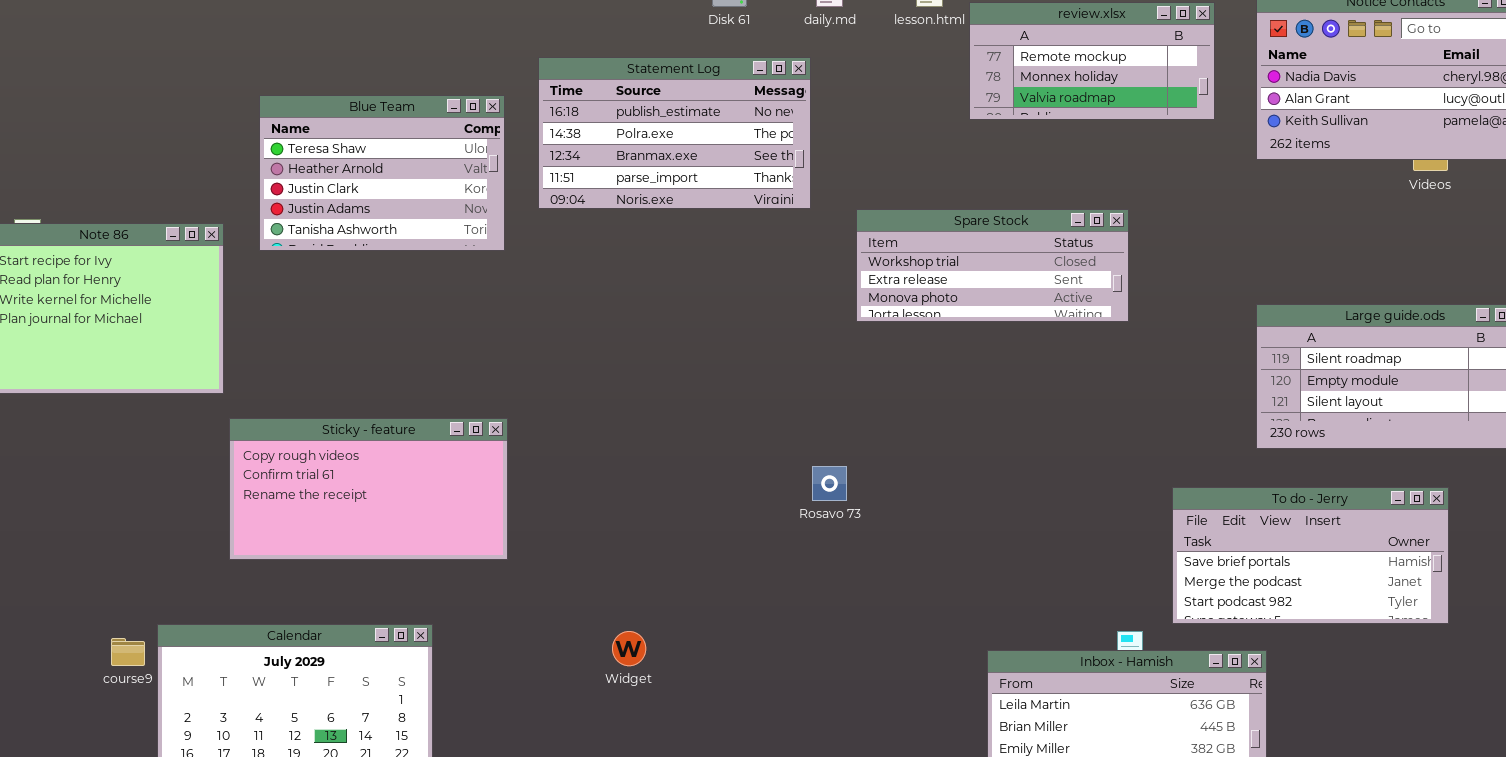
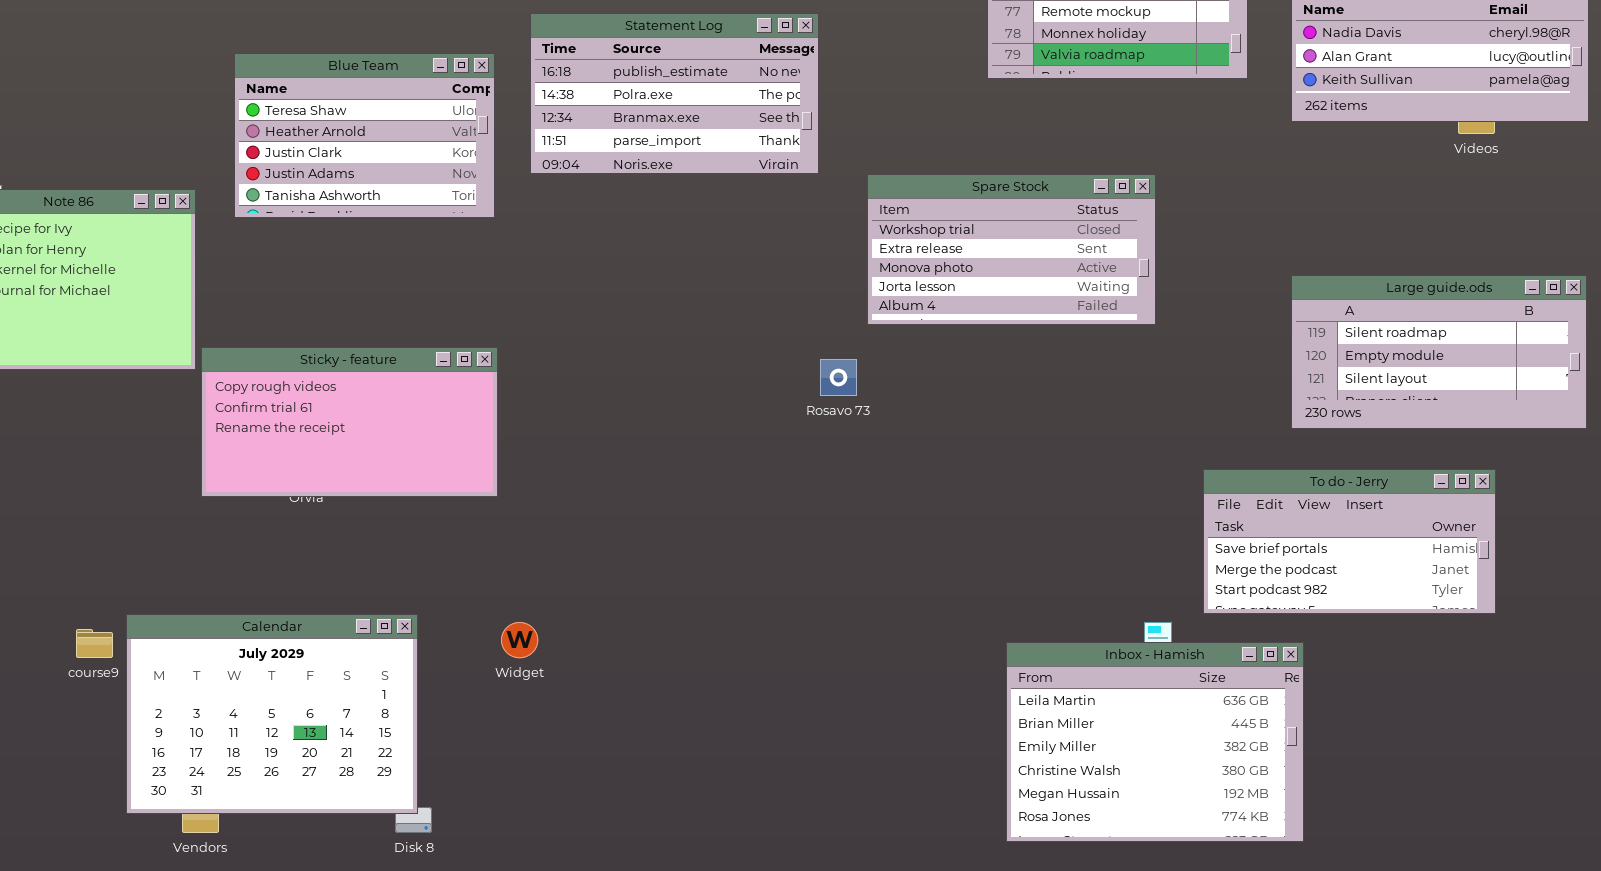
Spare Stock: [856,209,1129,322] -> [867,174,1156,325], resized
Sticky - feature: [229,418,508,560] -> [201,347,498,497], moved
Rosavo 73: [812,466,847,501] -> [820,359,857,396], moved
Widget: [612,631,646,666] -> [501,622,538,658], moved

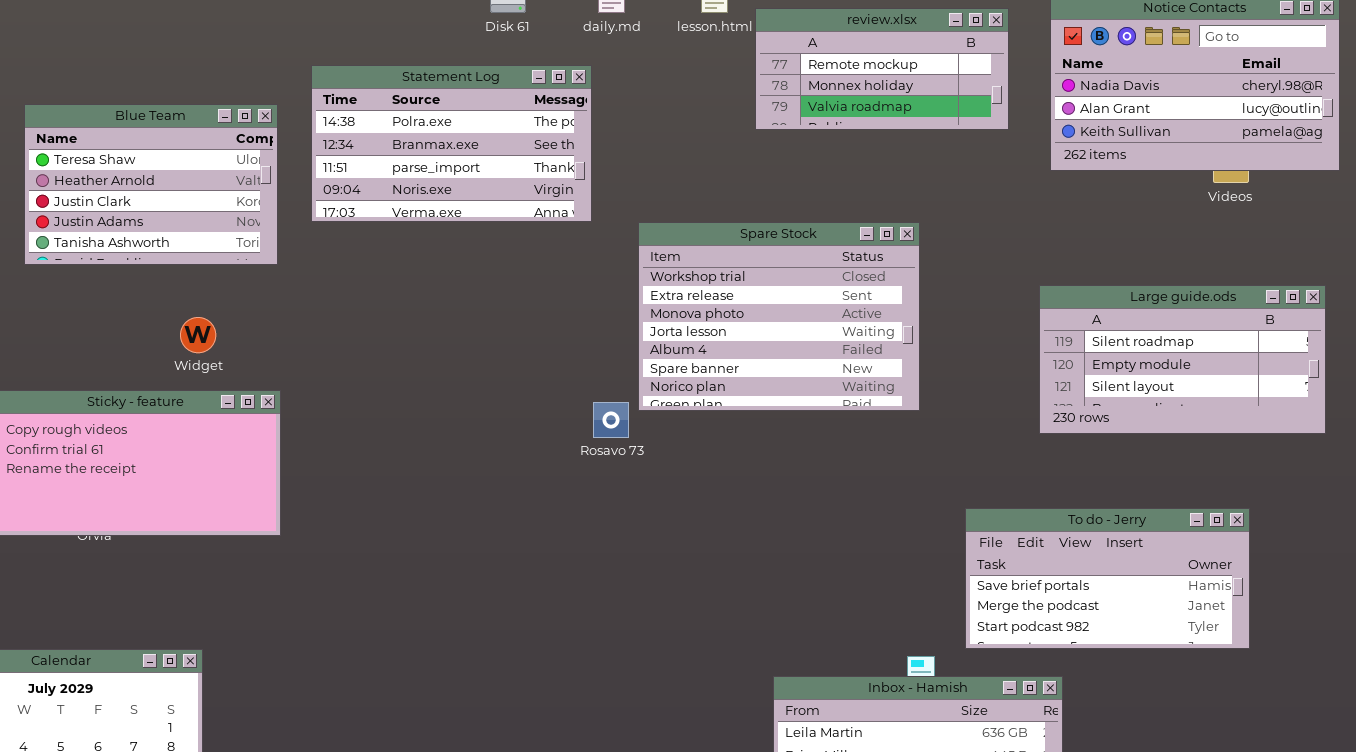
Statement Log: [530,13,819,174] -> [311,65,592,222], scrolled down 1 row
Spare Stock: [867,174,1156,325] -> [638,222,920,411], resized
Large guide.ods: [1291,275,1587,429] -> [1039,285,1326,434], moved
Widget: [501,622,538,658] -> [180,317,216,353], moved

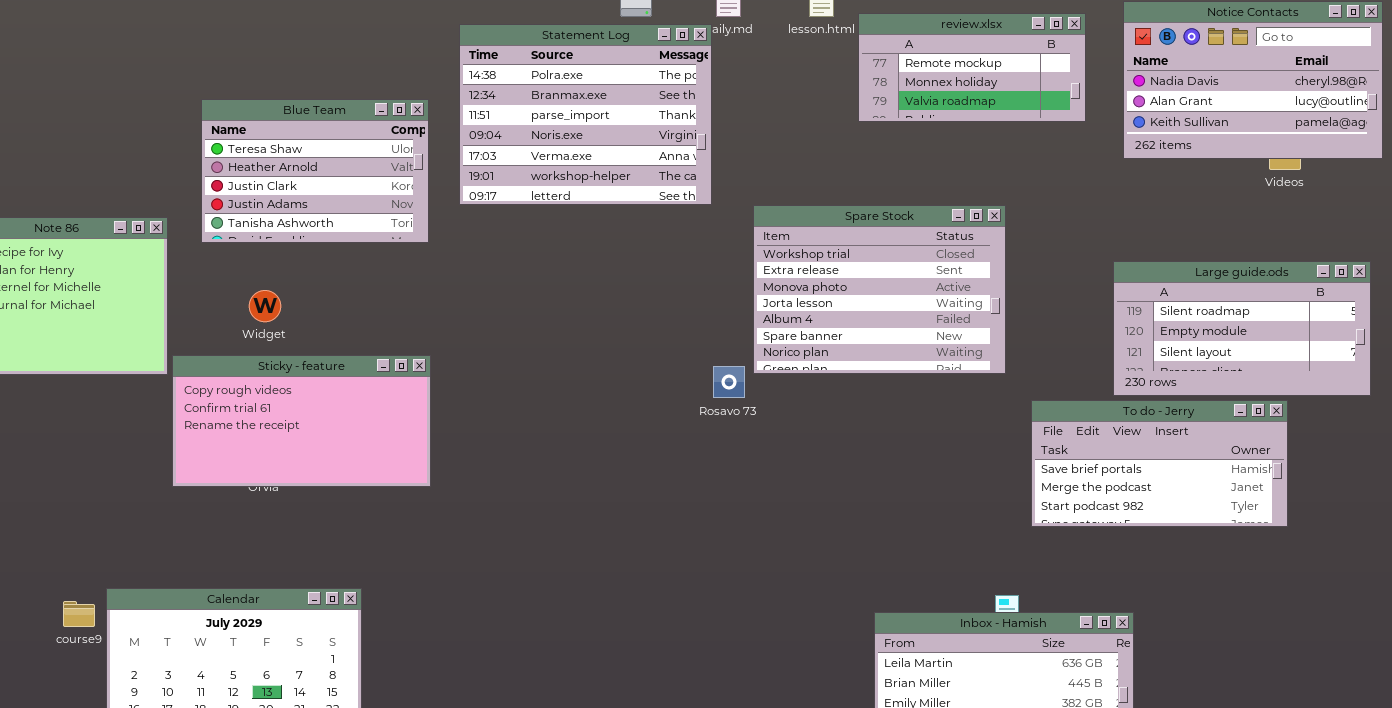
Statement Log: [311,65,592,222] -> [459,24,712,205], resized
Widget: [180,317,216,353] -> [249,290,281,322], moved
To do - Jerry: [965,508,1250,649] -> [1031,400,1288,527], moved

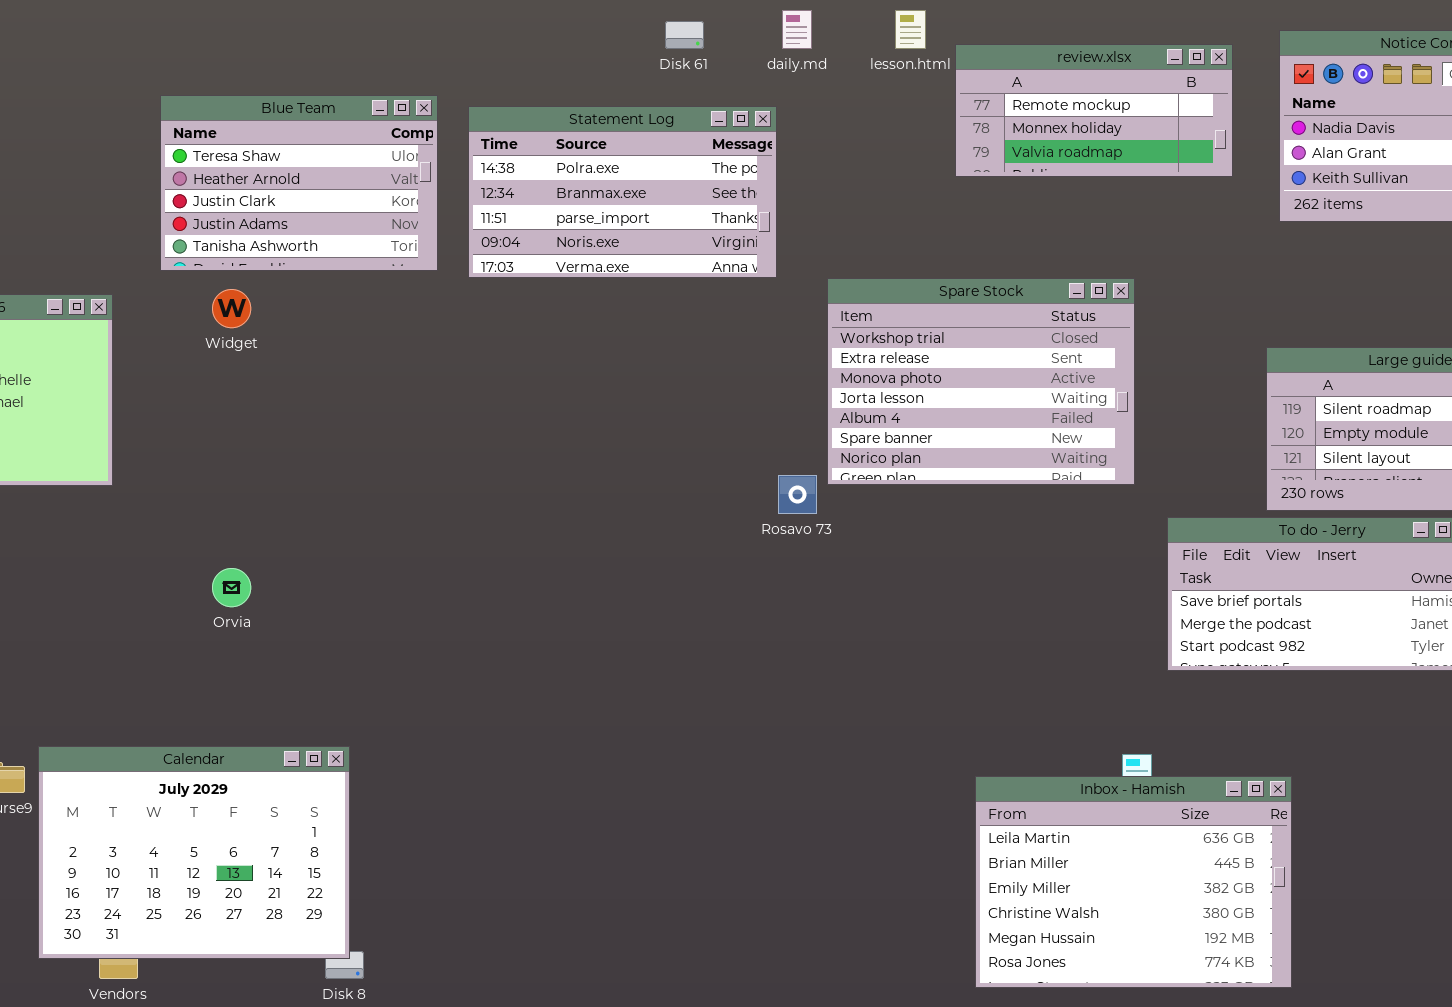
Statement Log: [459,24,712,205] -> [468,106,777,278], resized
Blue Team: [201,99,429,243] -> [160,95,438,271], moved
Widget: [249,290,281,322] -> [212,289,251,328], moved
Sticky - feature: [172,355,431,487] -> none, closed

